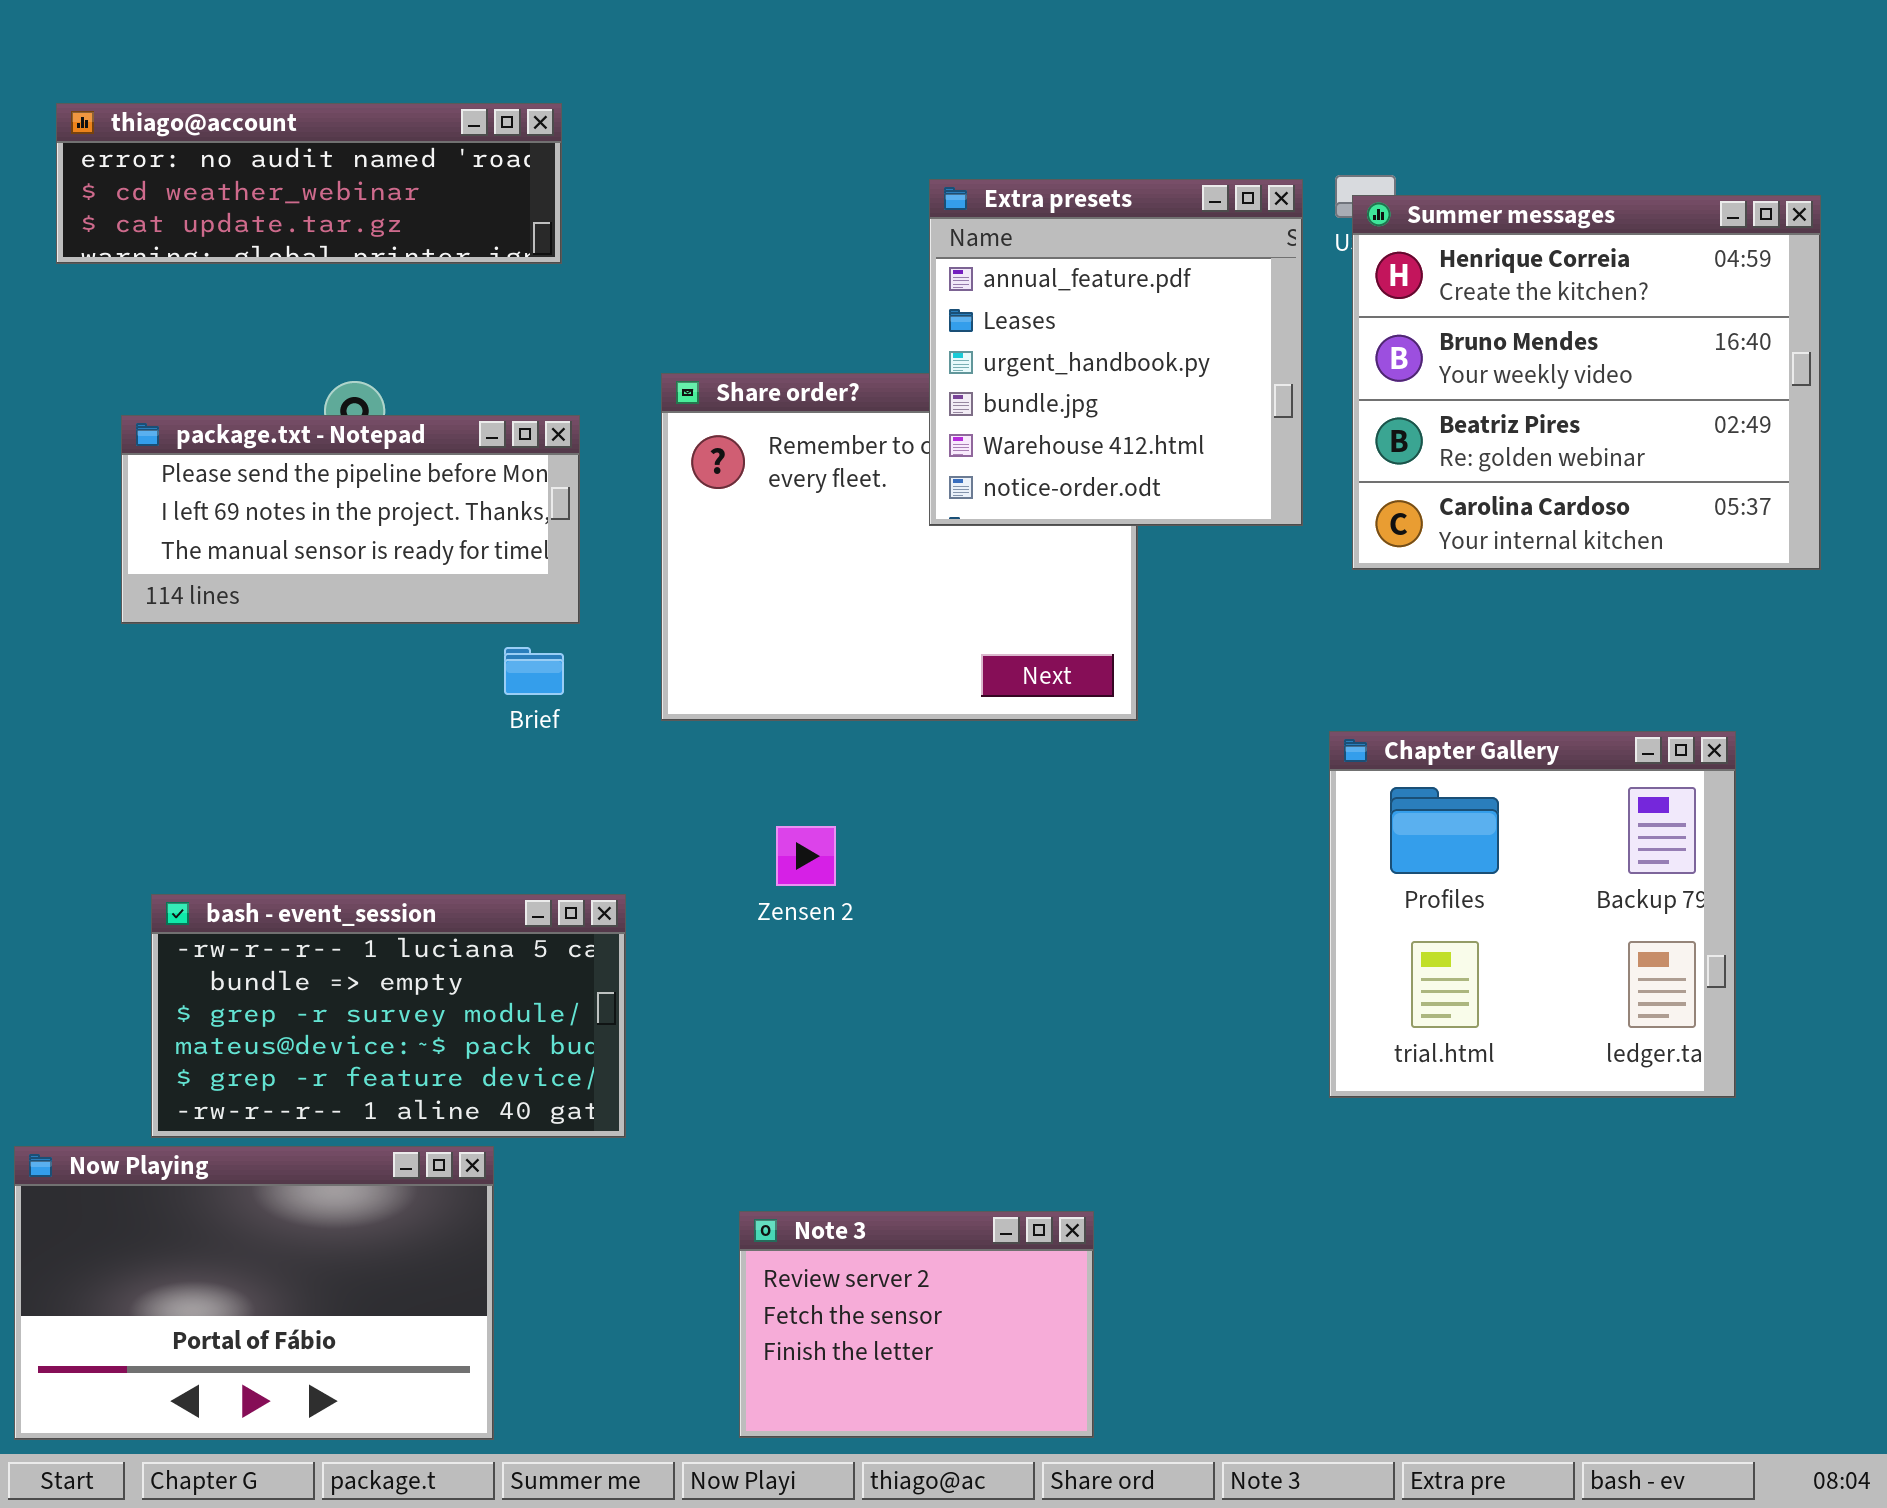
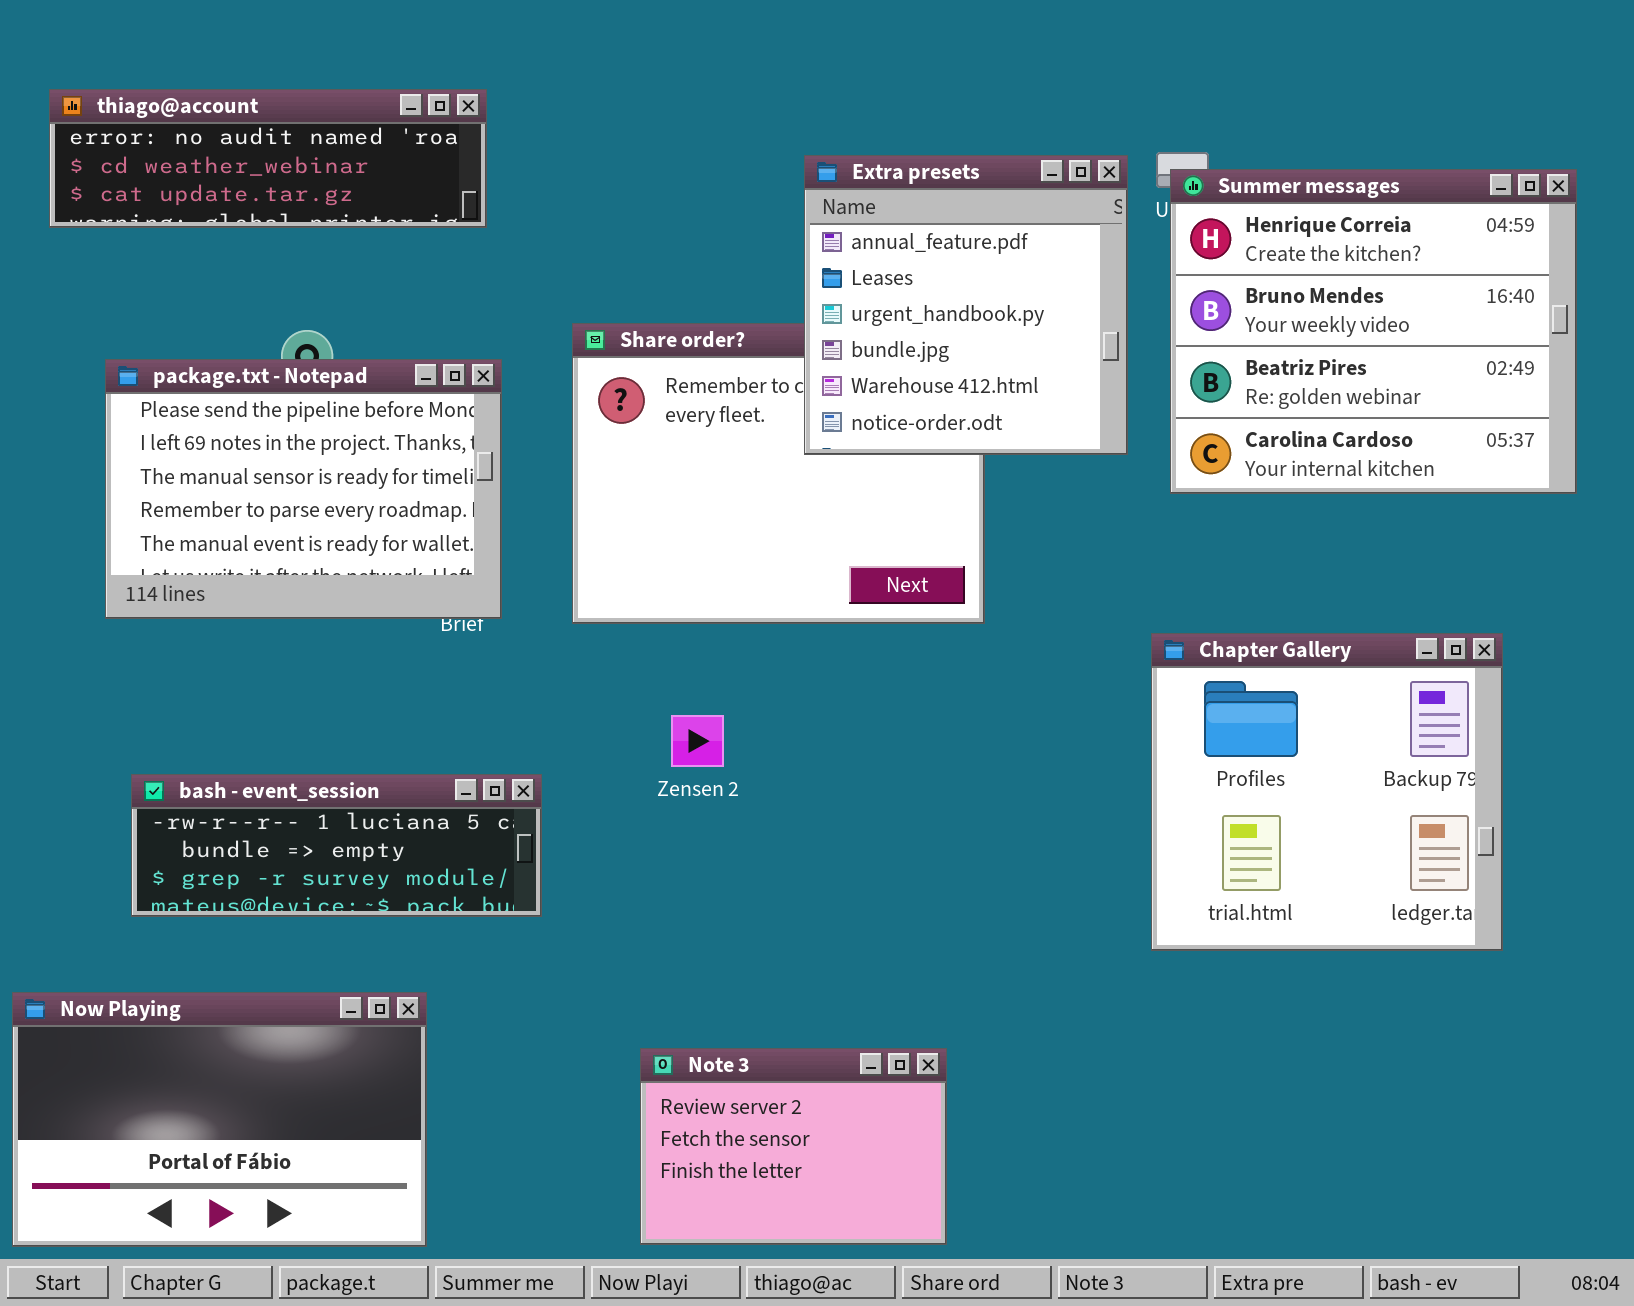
package.txt - Notepad: [121,415,580,624] -> [105,359,502,619], resized
bash - event_session: [151,894,626,1138] -> [131,774,542,917], resized

